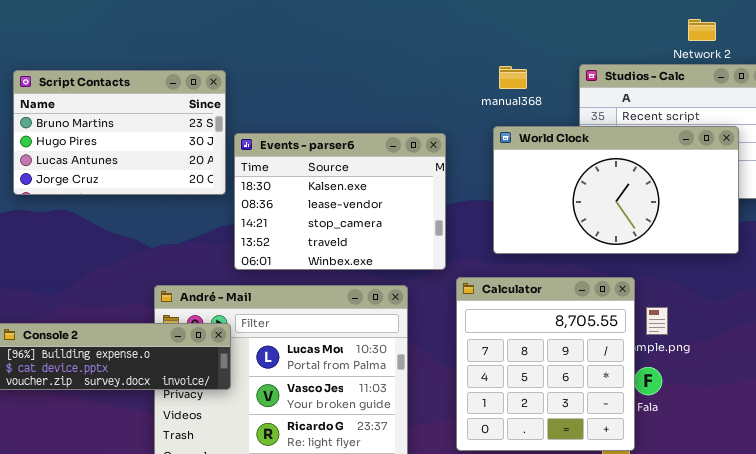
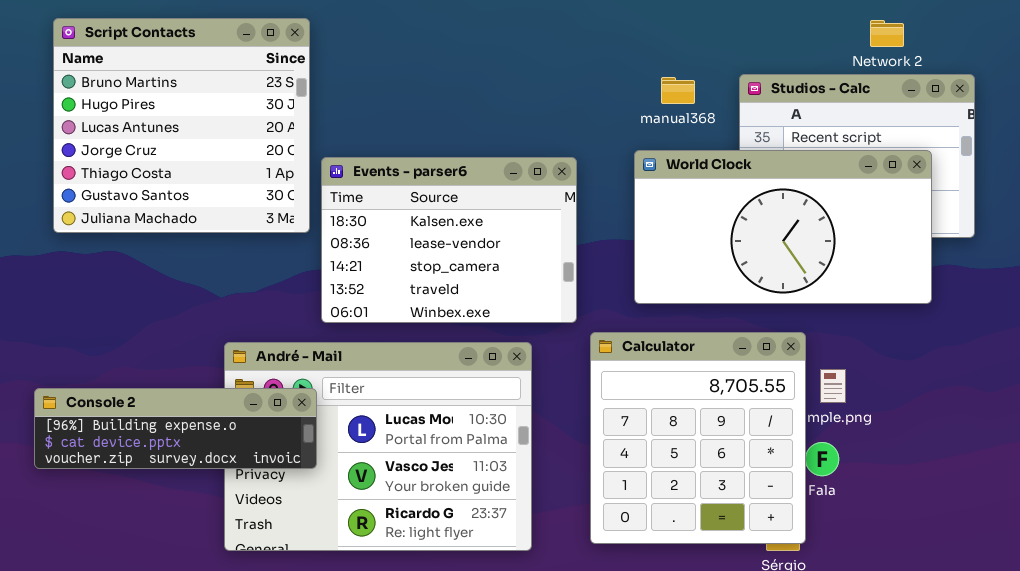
manual368: [499,66,527,89] -> [661,77,695,104], moved
Script Contacts: [13,70,226,195] -> [53,18,310,233], resized

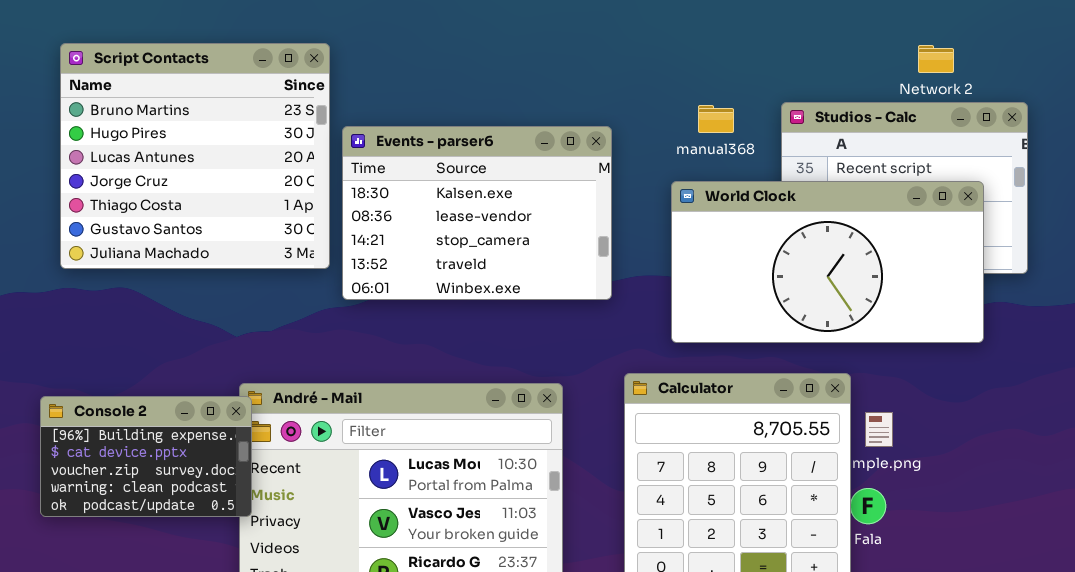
Events - parser6: [321,157,577,323] -> [342,126,612,300], moved
Console 2: [34,388,317,469] -> [40,396,252,517], resized

